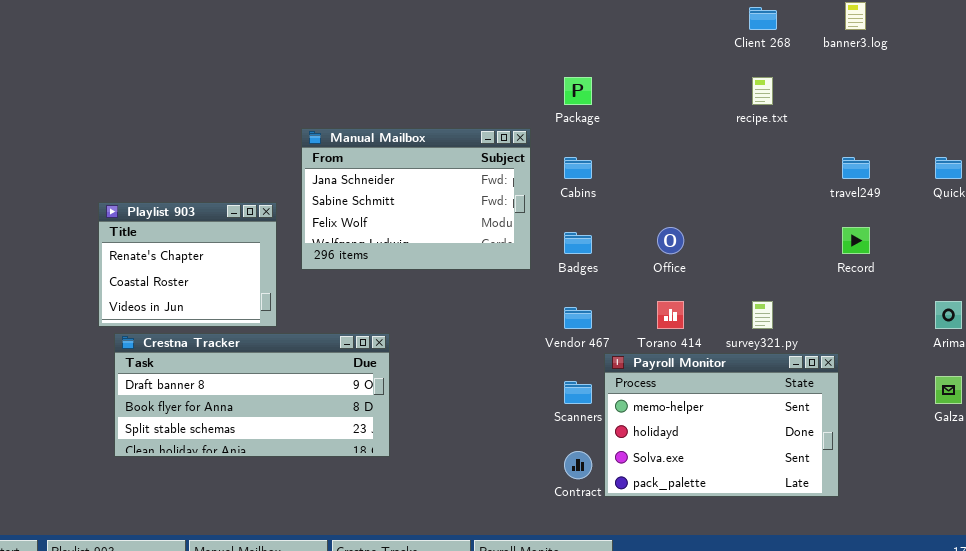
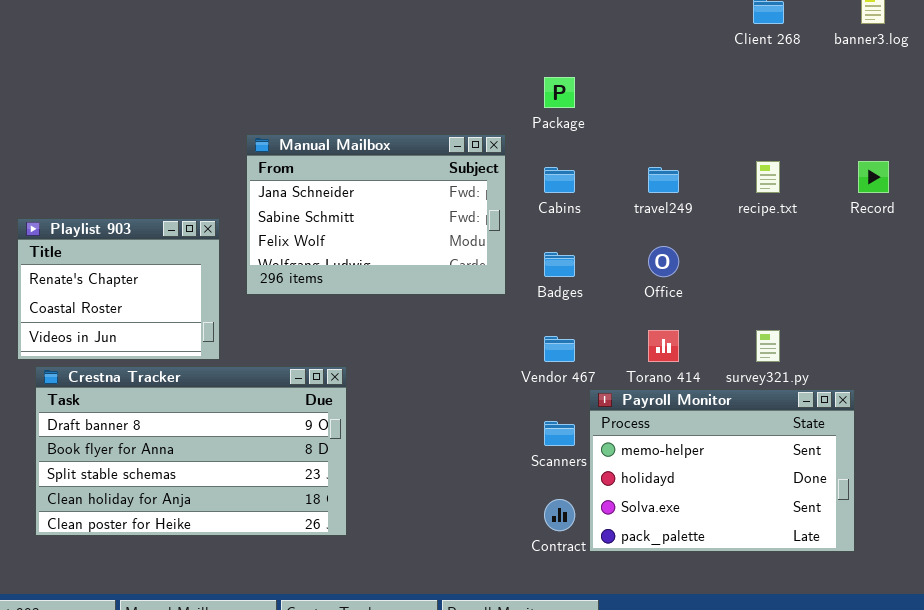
recipe.txt: [752,77,773,105] -> [756,161,780,193], moved
travel249: [842,157,870,179] -> [648,167,679,193], moved
Record: [842,227,870,254] -> [858,161,889,193], moved
Crestna Tracker: [114,333,390,457] -> [35,366,347,536], resized

